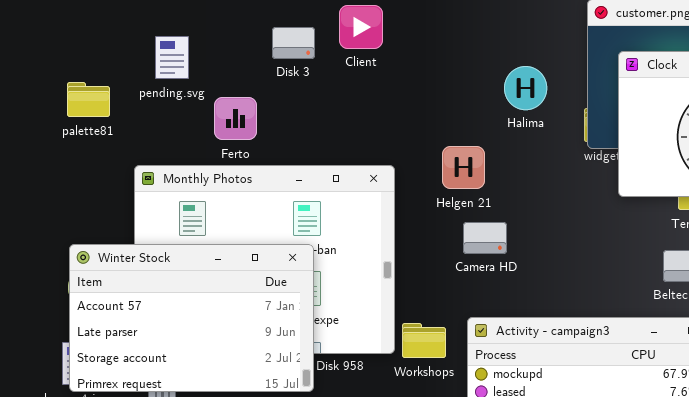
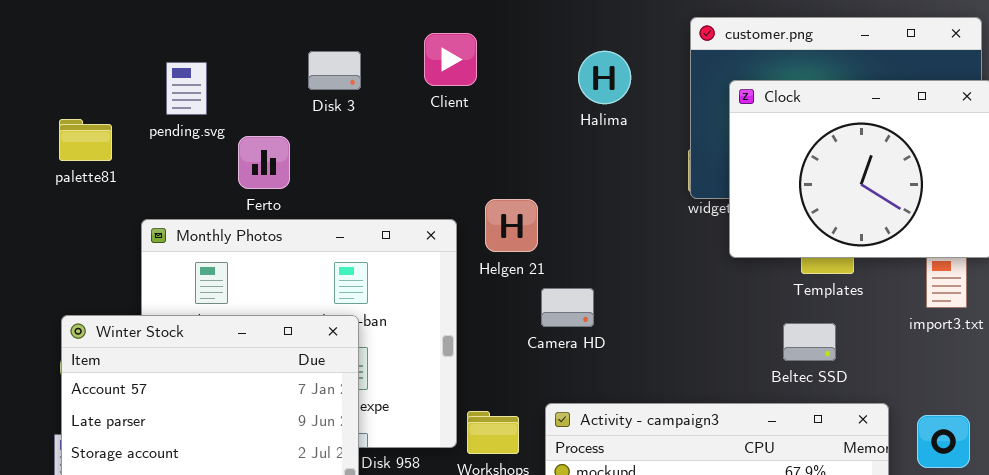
Client: [339,5,383,49] -> [424,33,477,86], moved
Halima: [504,66,547,110] -> [578,51,631,104], moved
Helgen 21: [442,146,485,189] -> [485,199,538,252], moved

